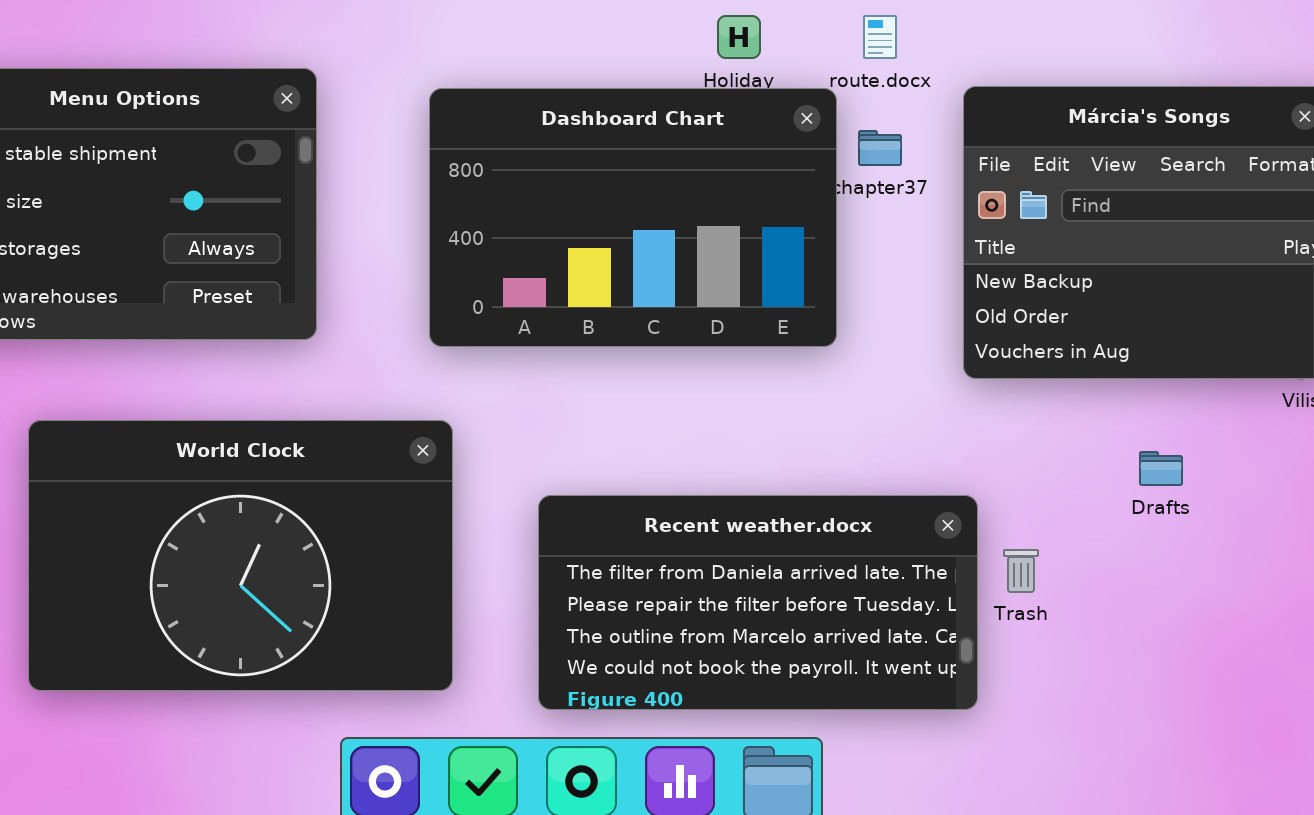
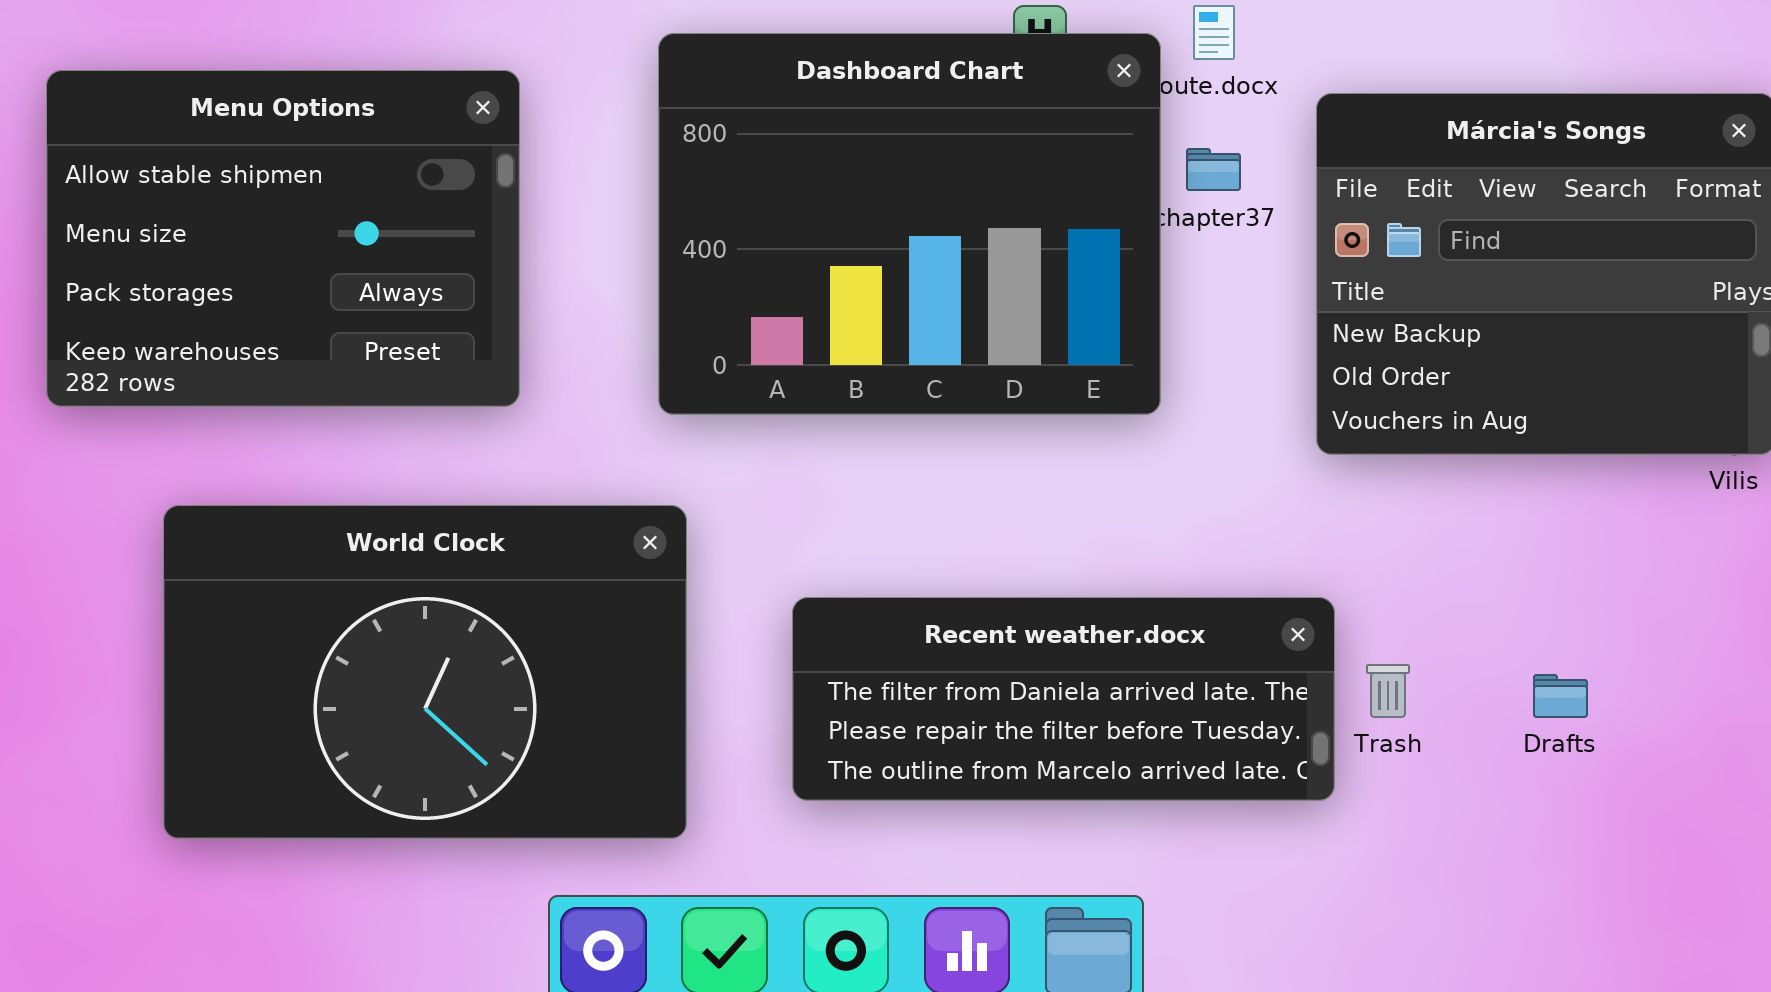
Dashboard Chart: [429,88,837,347] -> [658,33,1161,415], resized
Drafts: [1139,451,1183,486] -> [1533,674,1588,718], moved
Recent weather.docx: [538,495,978,710] -> [792,597,1335,801], resized

